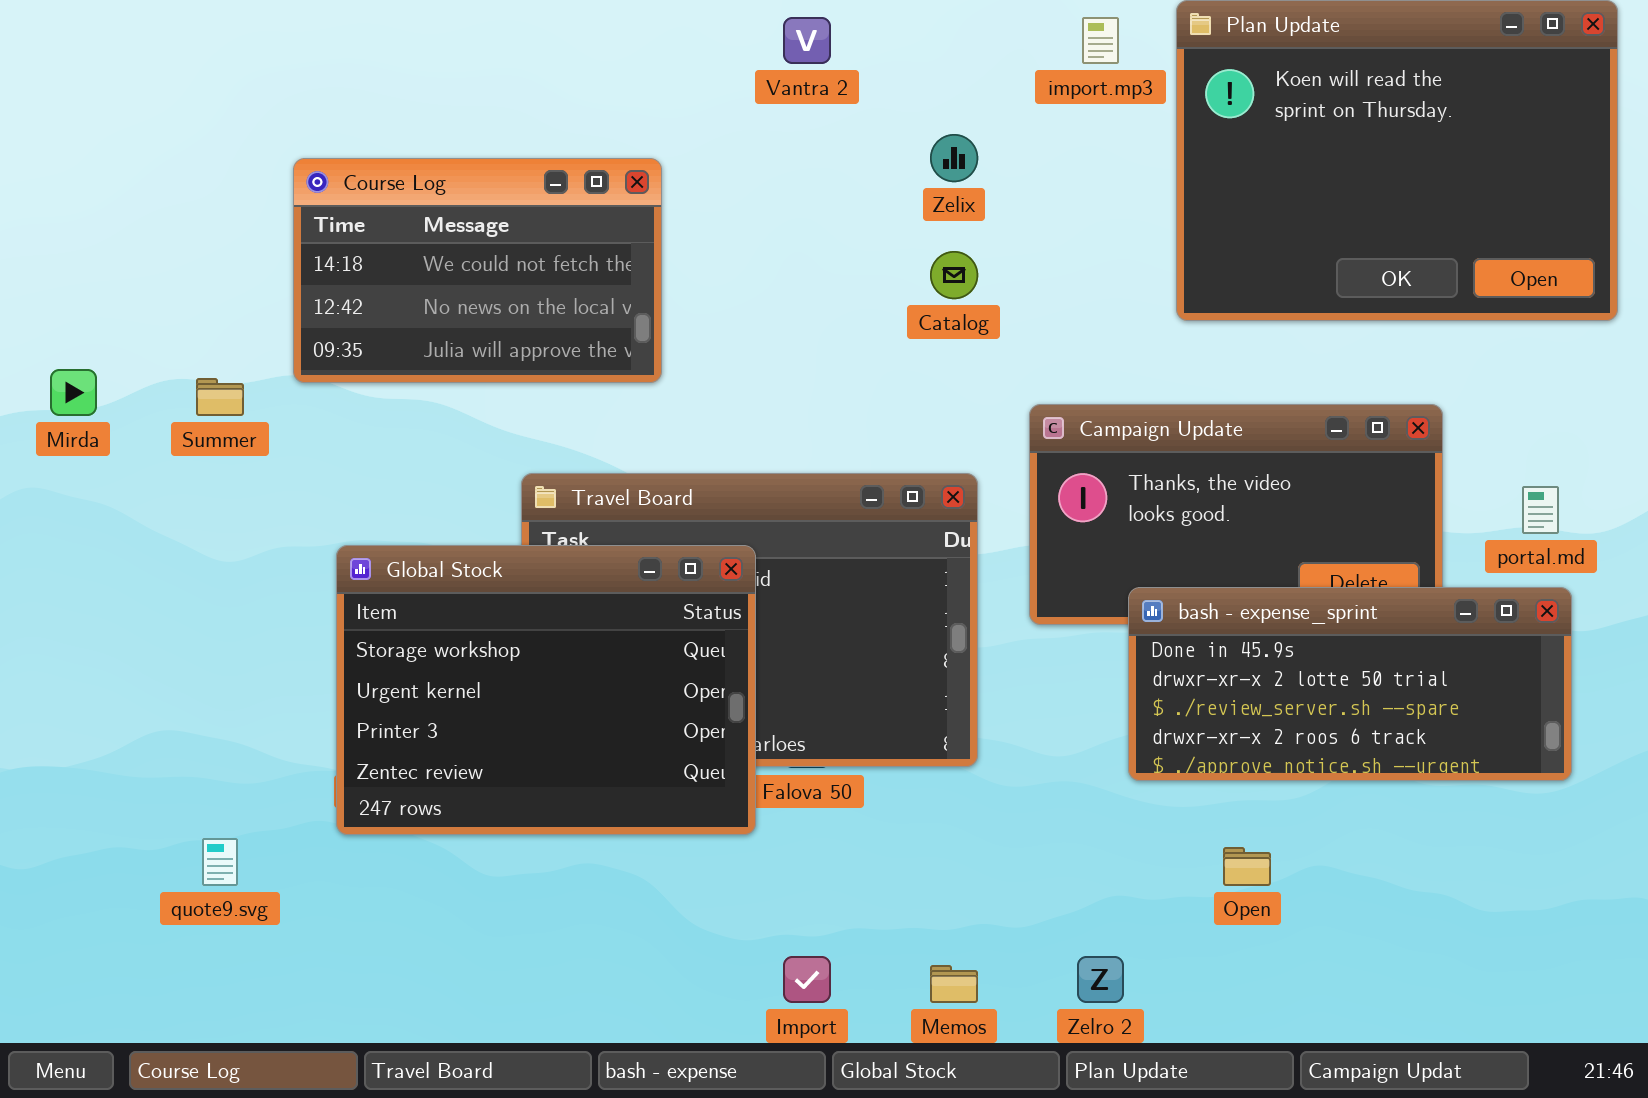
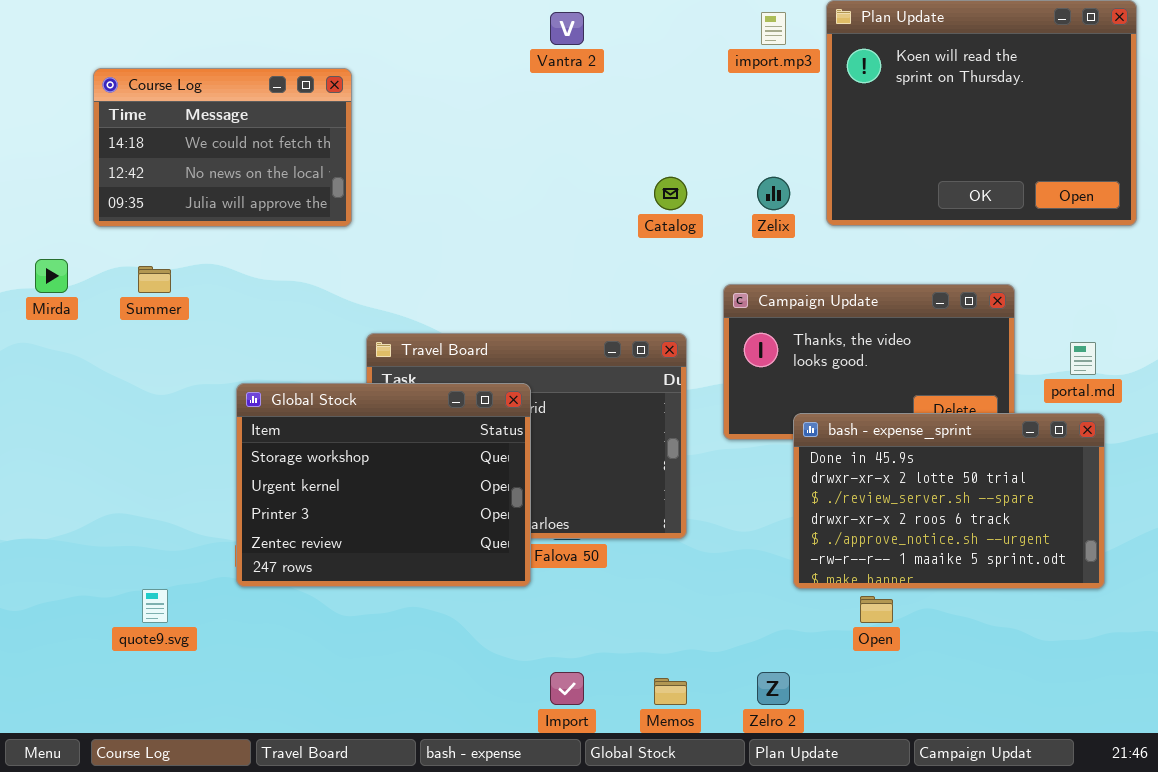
Zelix: [930,134,978,182] -> [757,177,790,210], moved
Course Log: [293,158,662,383] -> [93,68,352,227], moved
bash - expense_sprint: [1128,587,1572,781] -> [793,413,1105,589], resized

